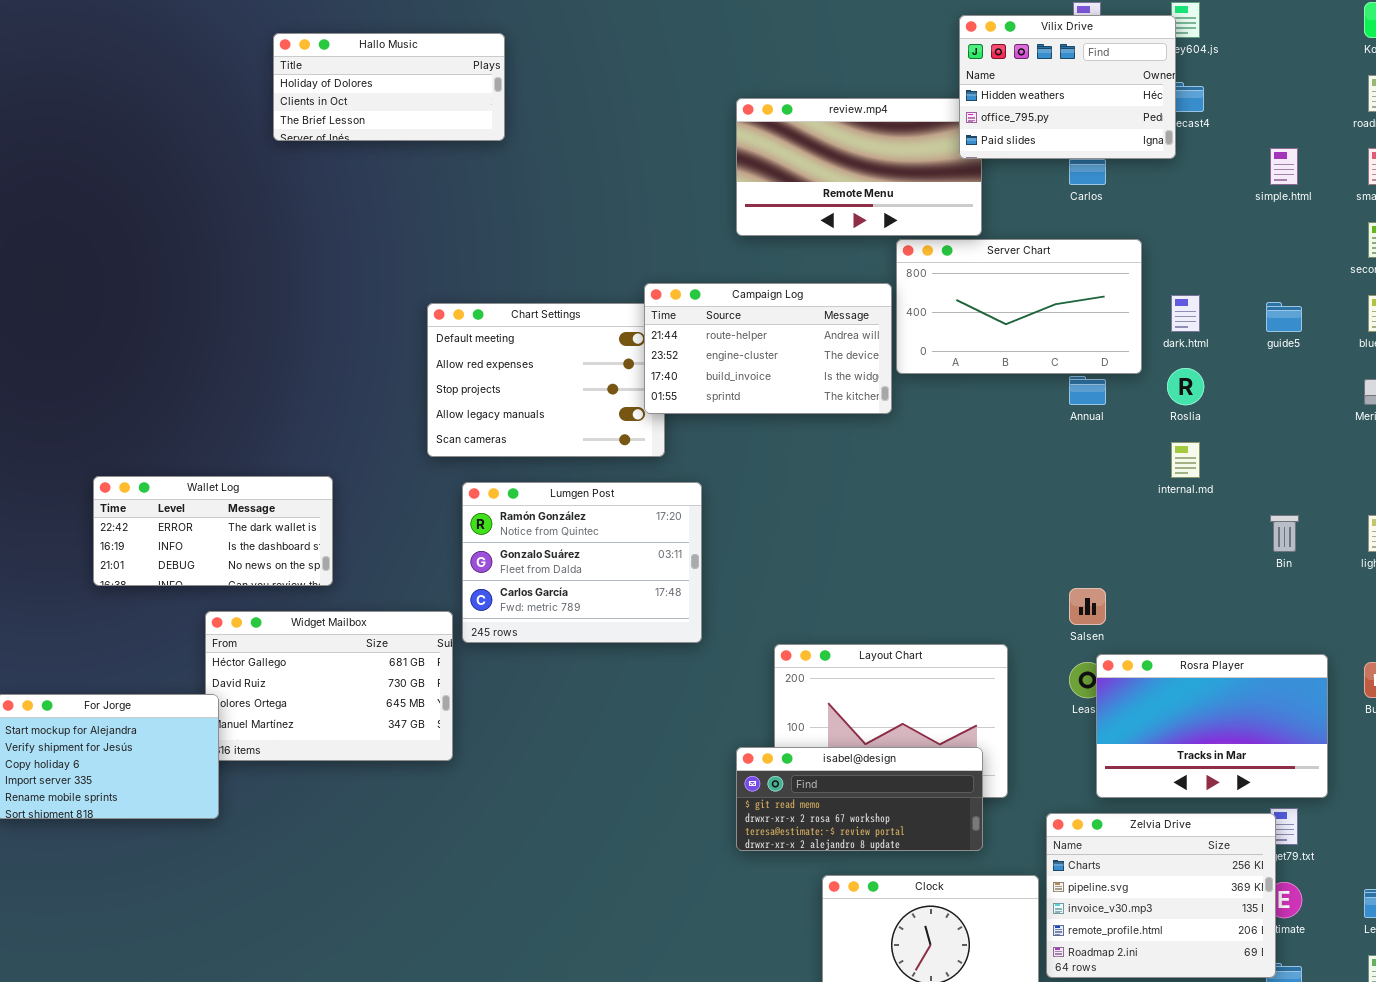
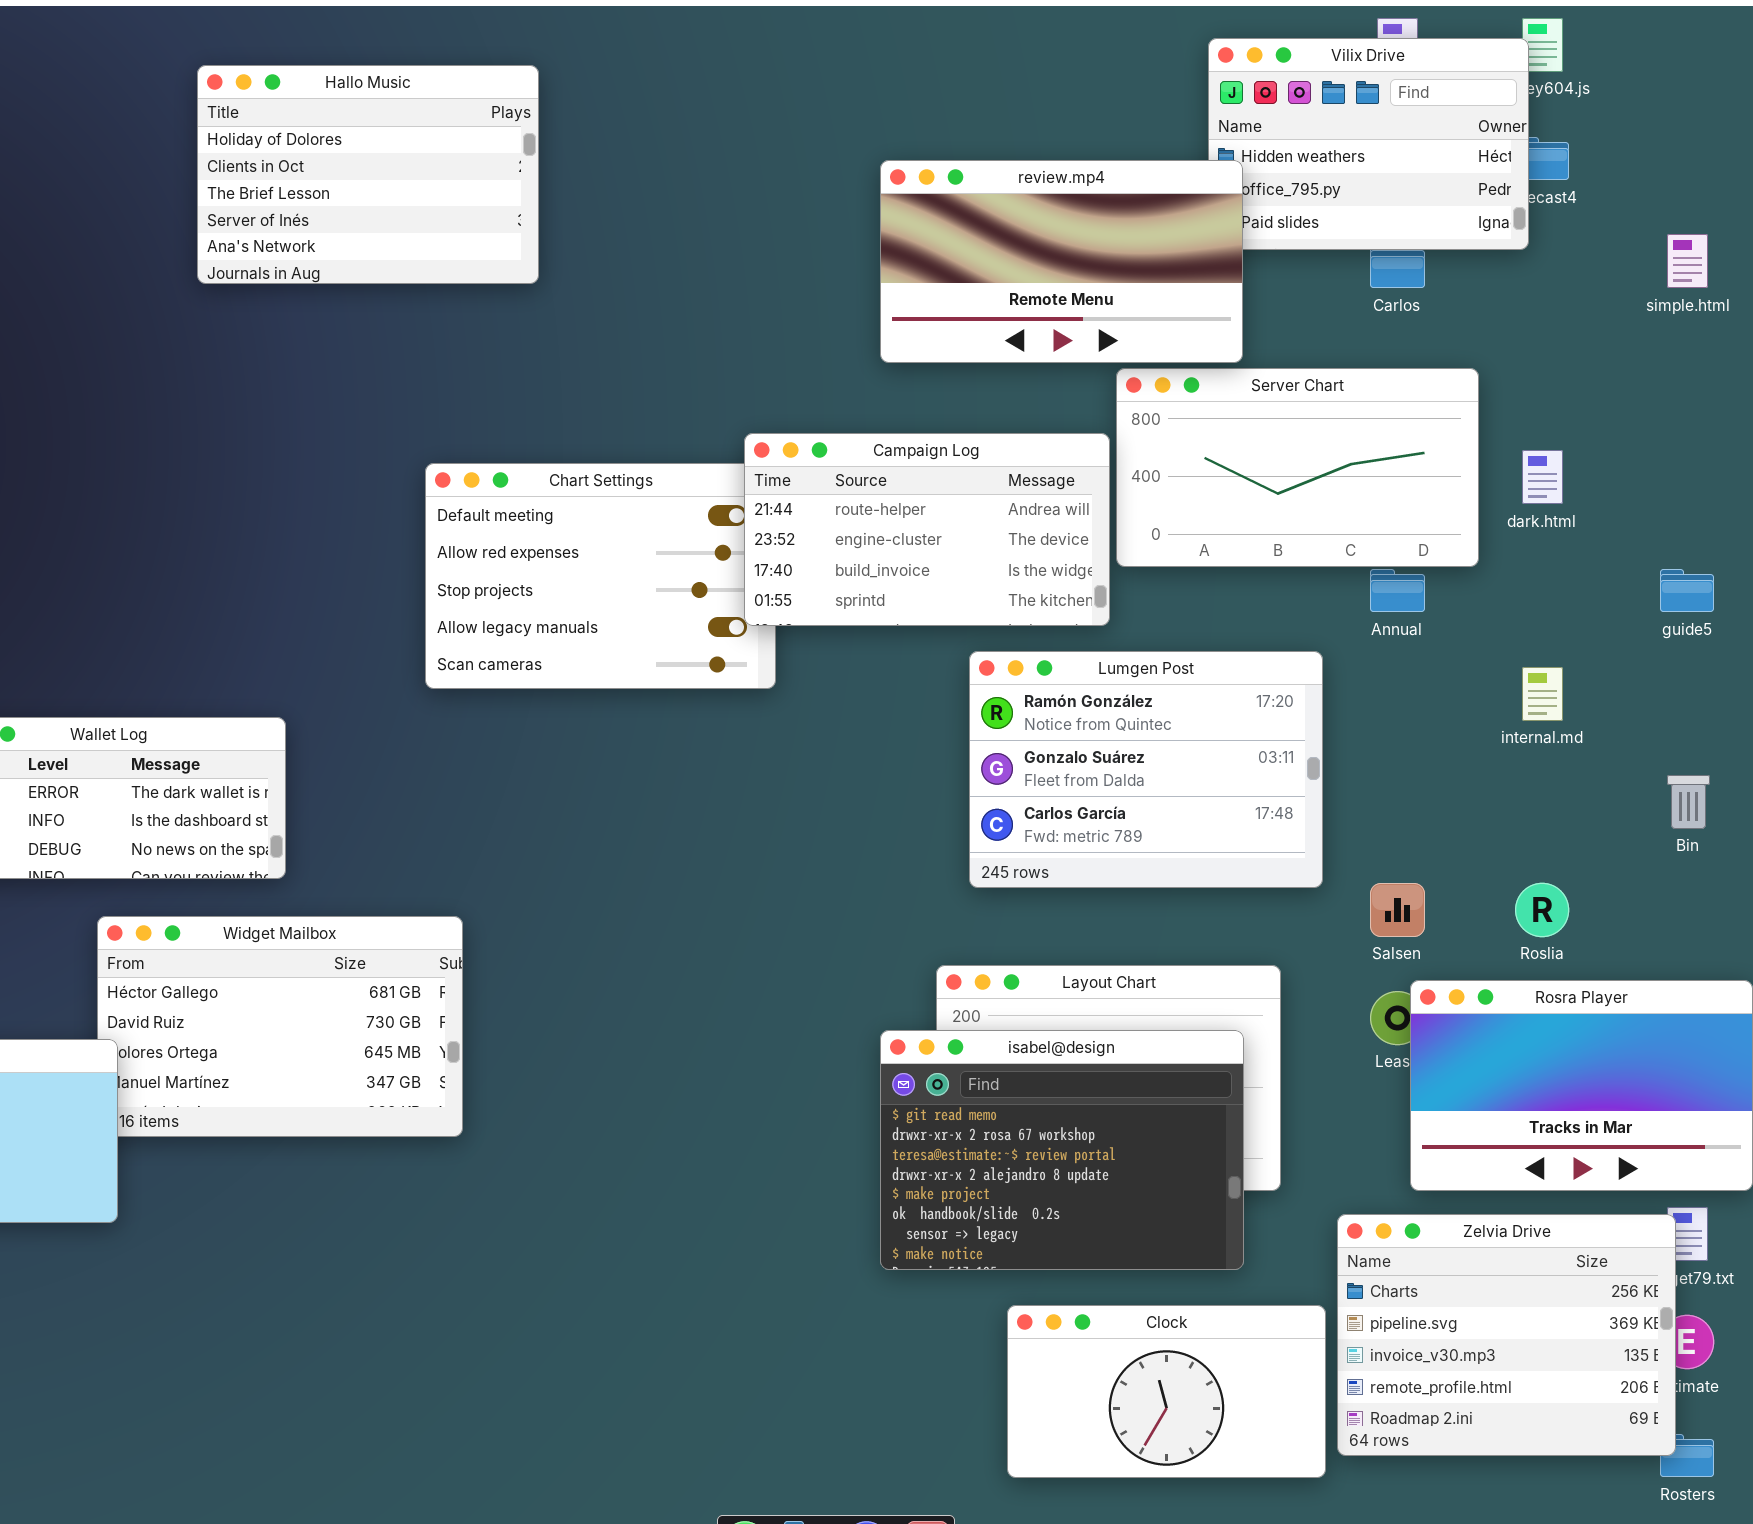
Hallo Music: [273,33,505,141] -> [197,65,539,284], resized
review.mp4: [736,98,982,236] -> [880,160,1243,363], raised
guide5: [1266,302,1302,332] -> [1660,569,1714,612], moved
Roslia: [1167,368,1204,405] -> [1515,883,1569,937], moved
Lumgen Post: [462,482,702,643] -> [969,651,1323,888], moved
isabel@design: [736,747,983,851] -> [880,1030,1244,1270], resized

